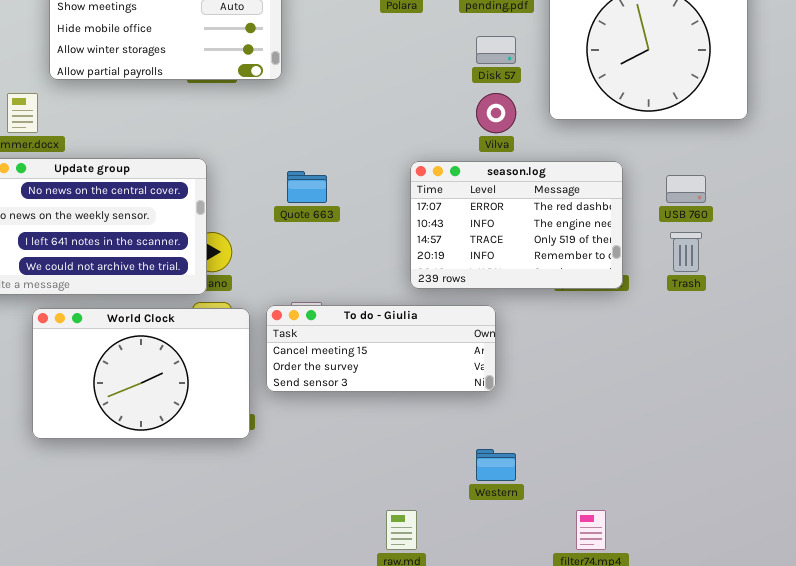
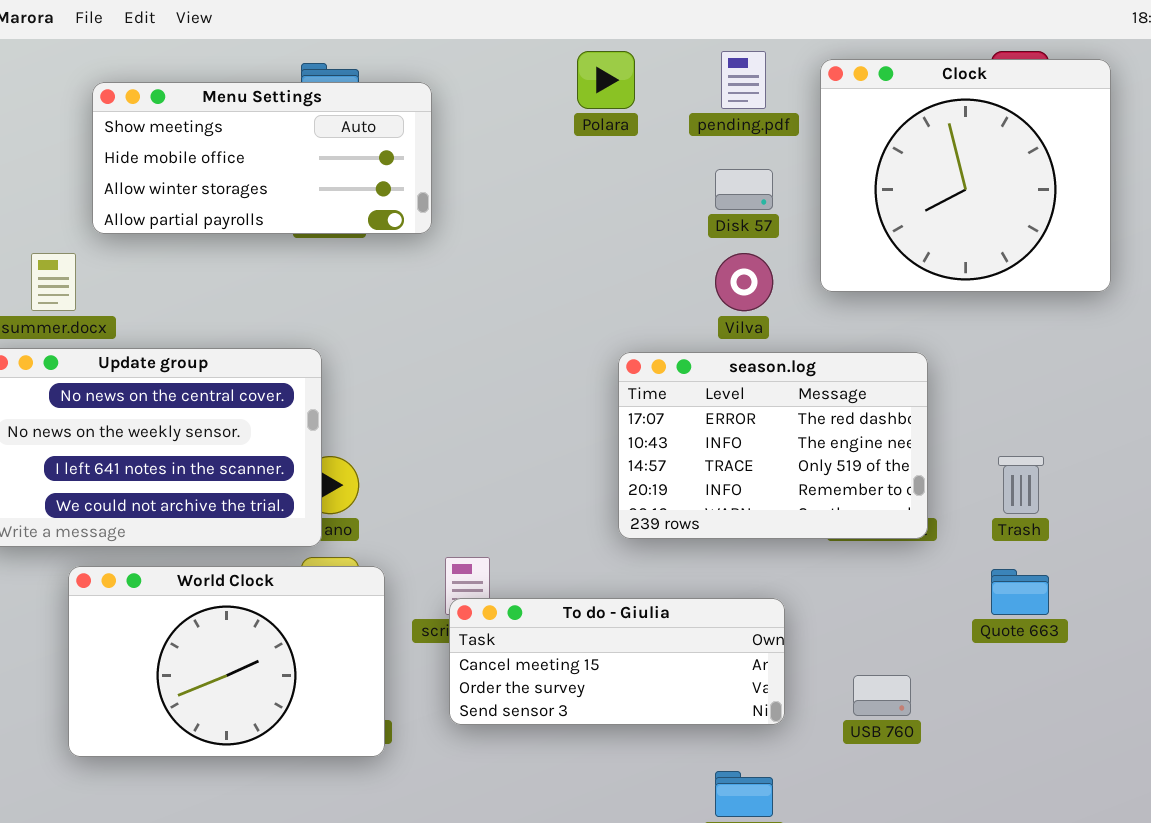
Quote 663: [287,171,327,203] -> [991,569,1049,615], moved
USB 760: [666,175,706,203] -> [853,675,911,716], moved
To do - Giulia: [266,305,496,392] -> [449,598,785,725], moved

